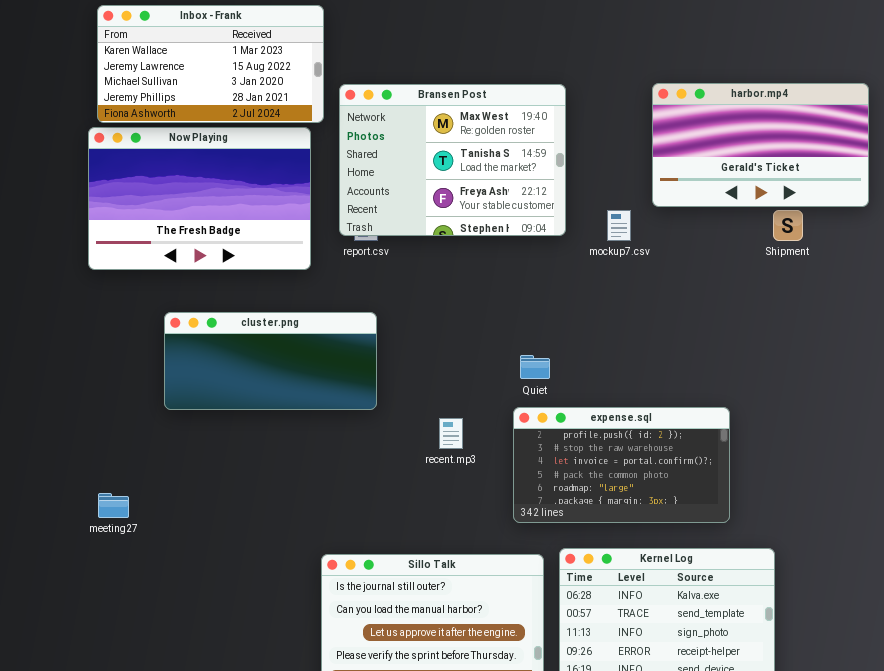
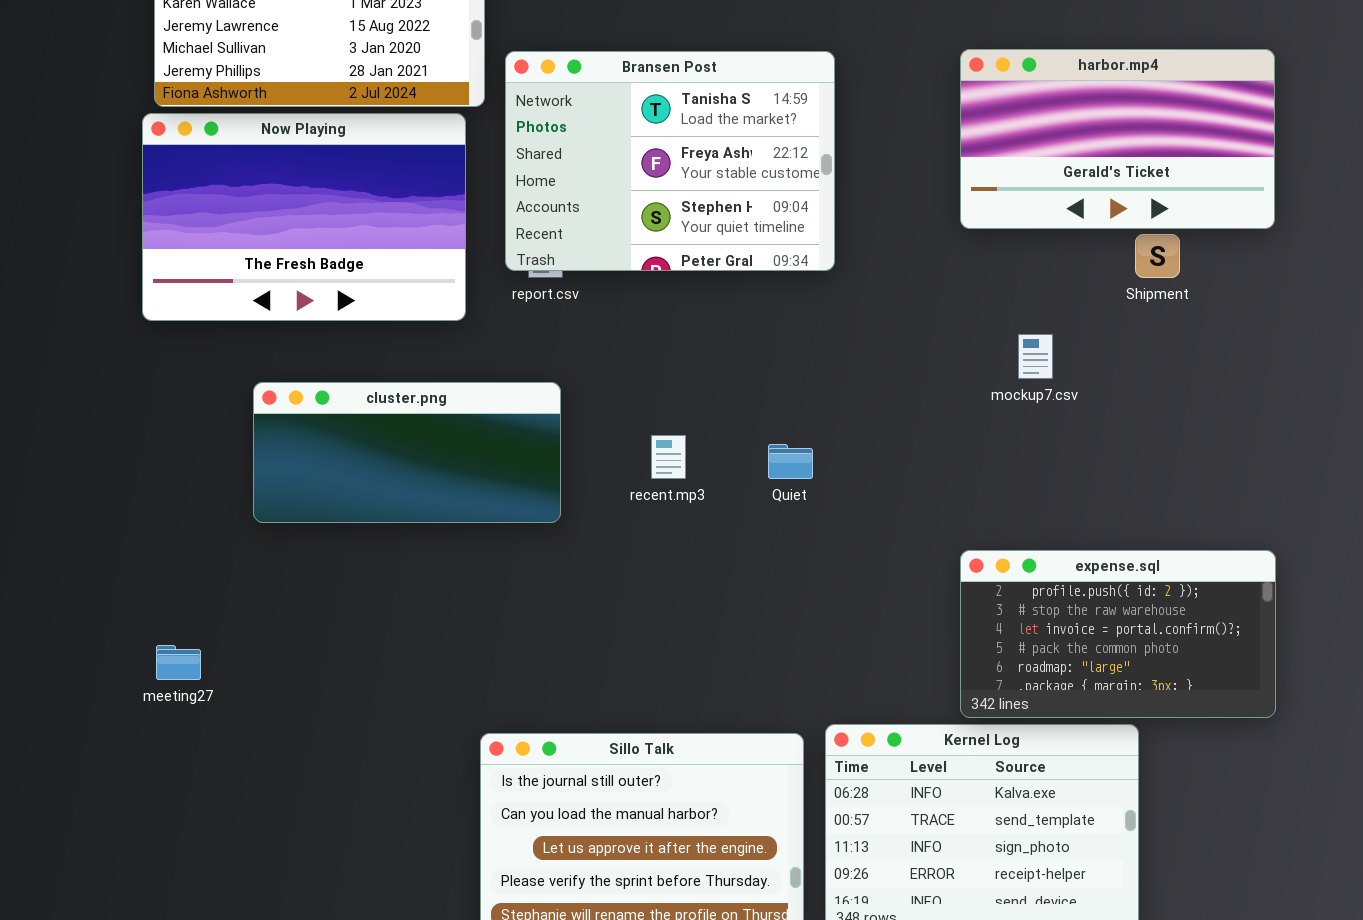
Bransen Post: [339,84,566,236] -> [505,51,835,271], scrolled down 1 row
mockup7.csv: [607,210,631,241] -> [1018,334,1053,379], moved
expense.sql: [513,407,730,523] -> [960,550,1276,718], moved
recent.mp3: [439,418,463,449] -> [651,435,686,479], moved

